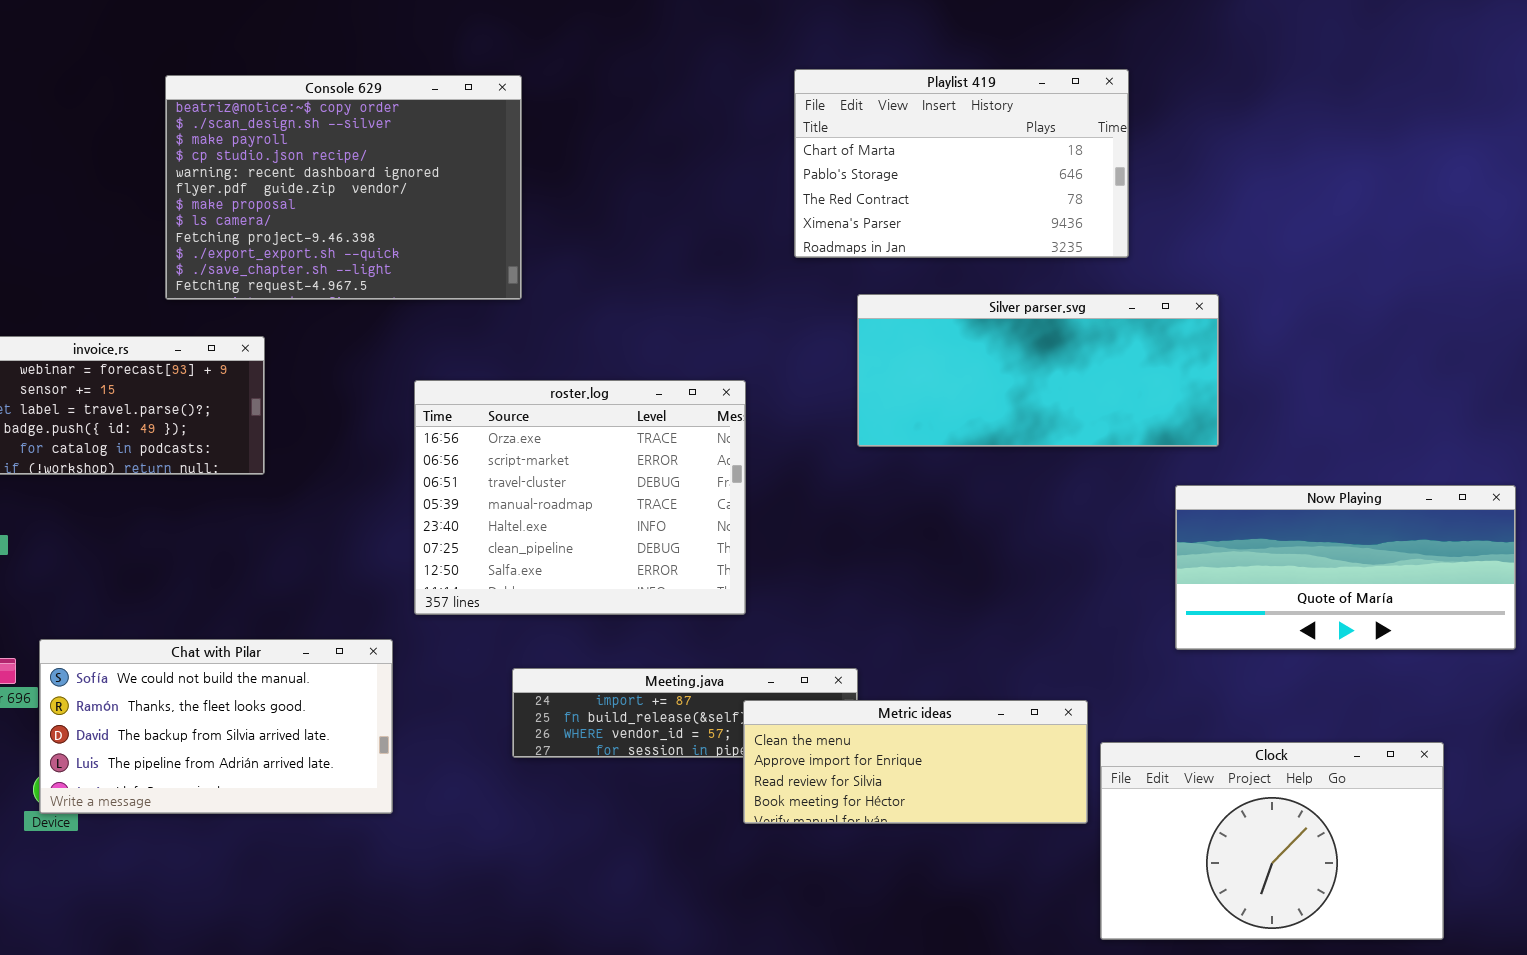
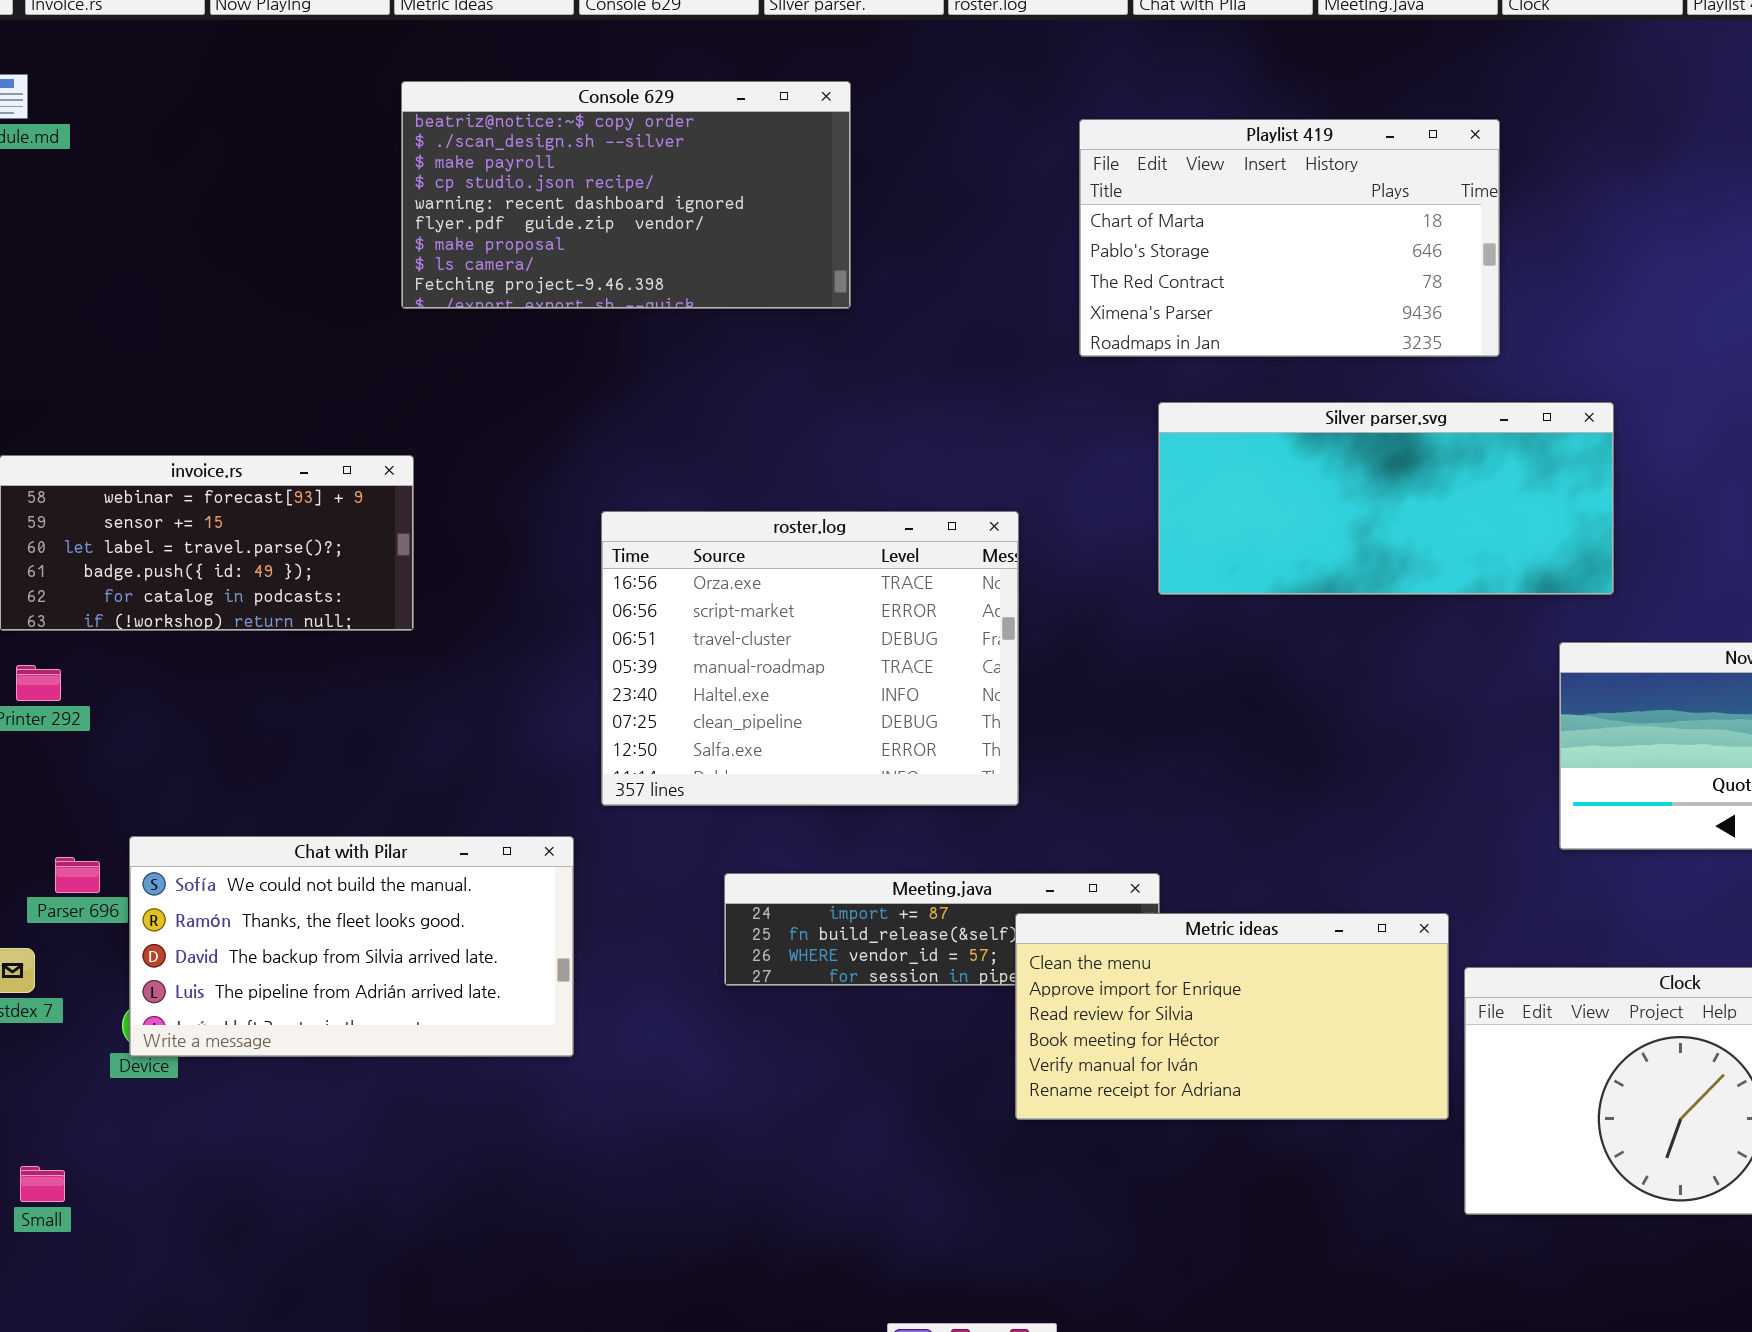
Console 629: [165,75,522,300] -> [401,81,851,309], moved, resized
Metric ideas: [743,700,1088,824] -> [1015,913,1449,1120], resized

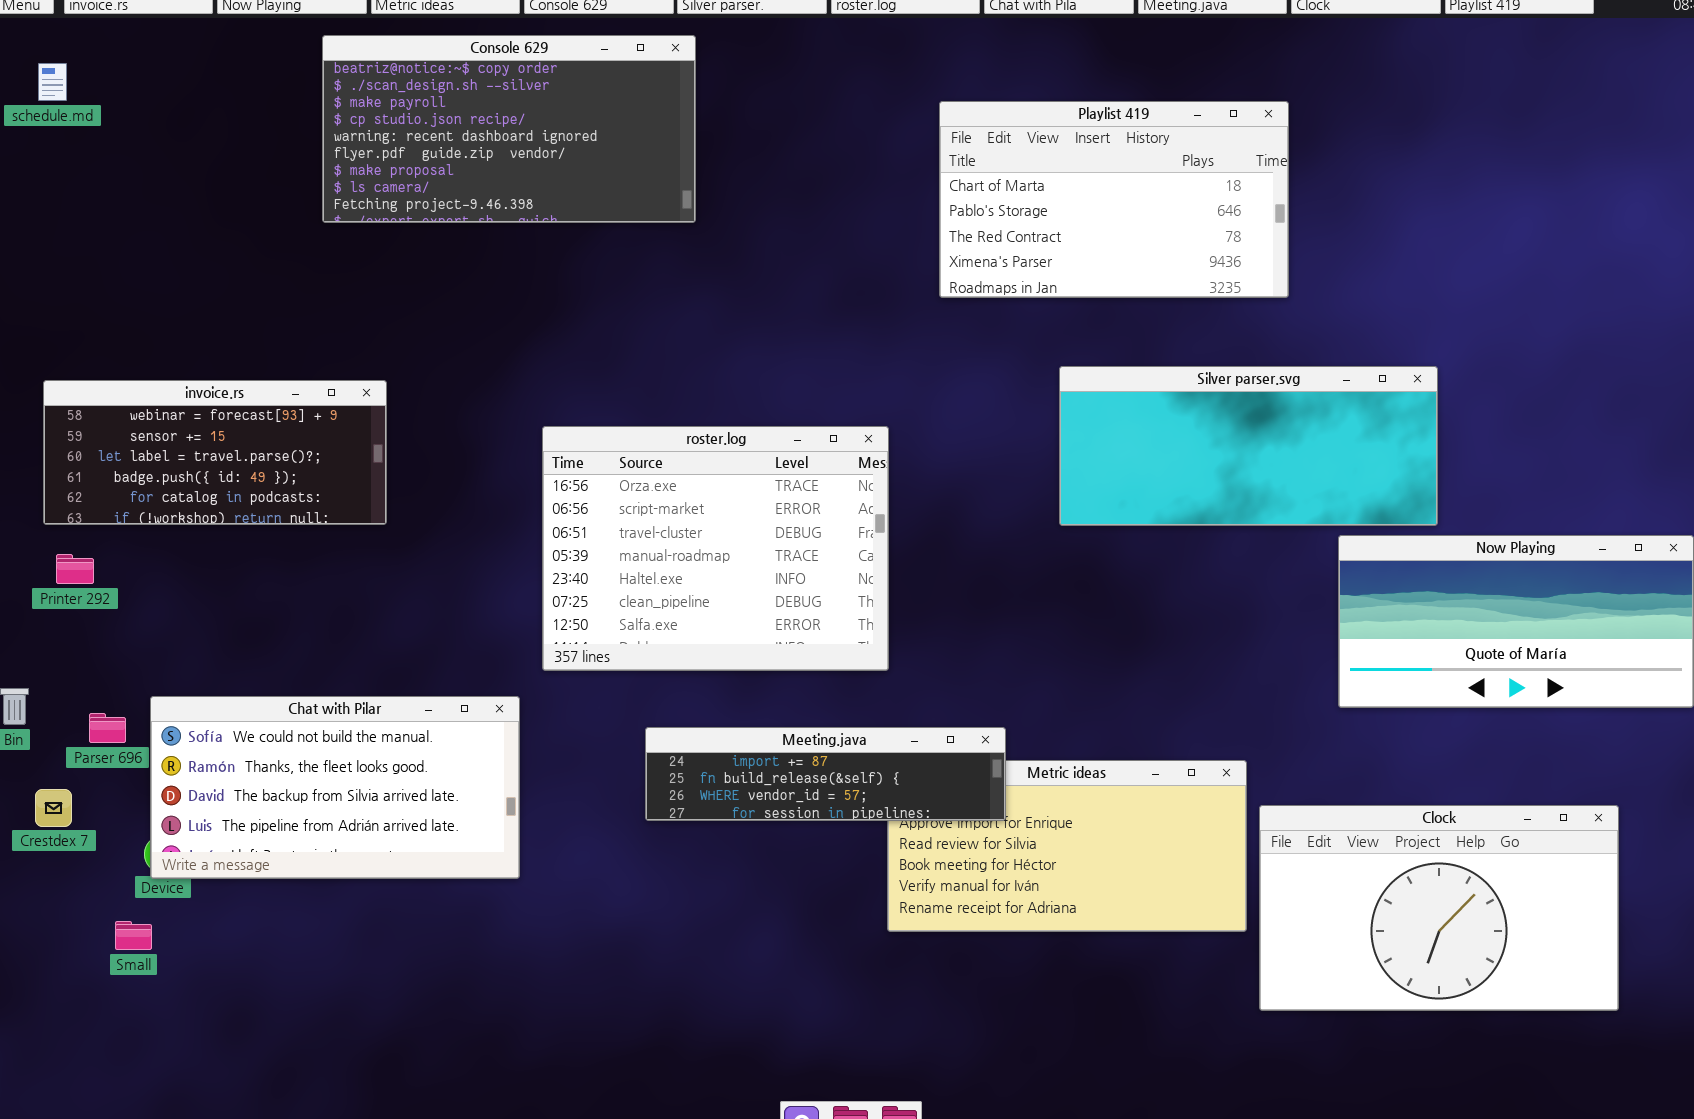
Console 629: [401,81,851,309] -> [322,35,696,223], moved
Silver parser.svg: [1158,402,1614,595] -> [1059,366,1438,526], moved
Meeting.java: [724,873,1160,986] -> [645,727,1006,821], raised
Small: [20,1166,65,1202] -> [115,921,152,950], moved

